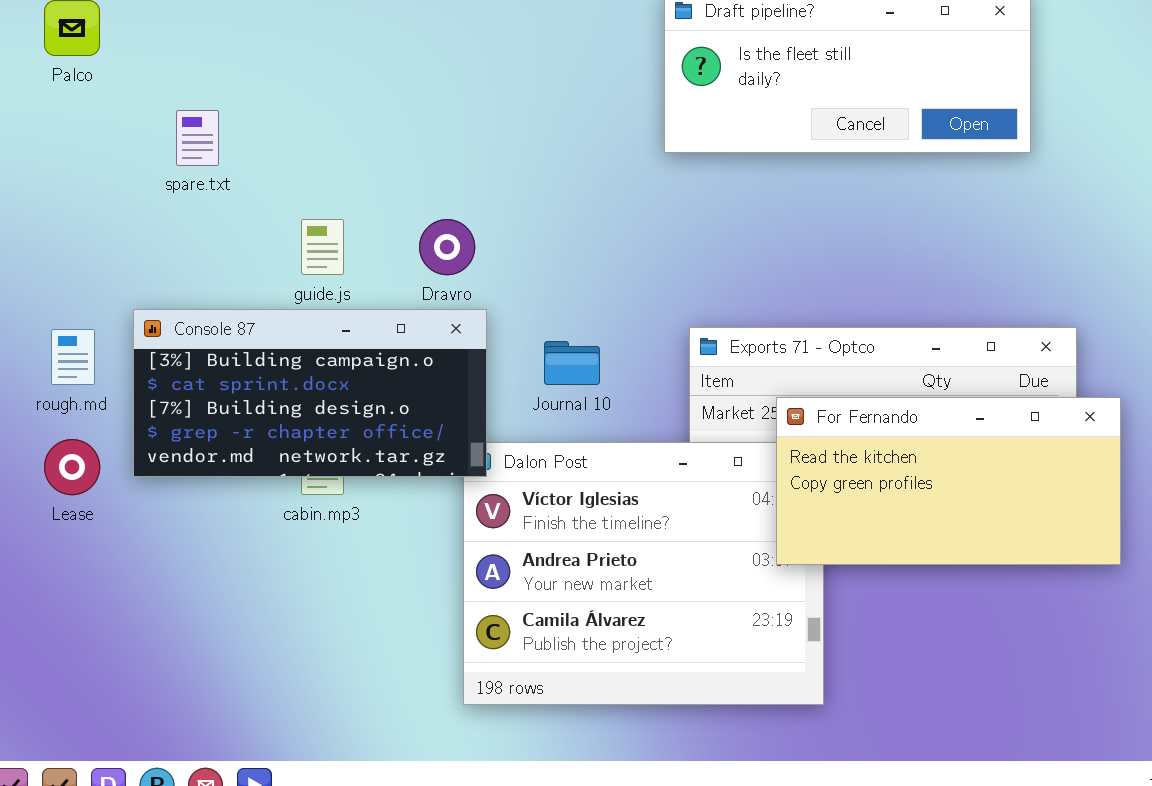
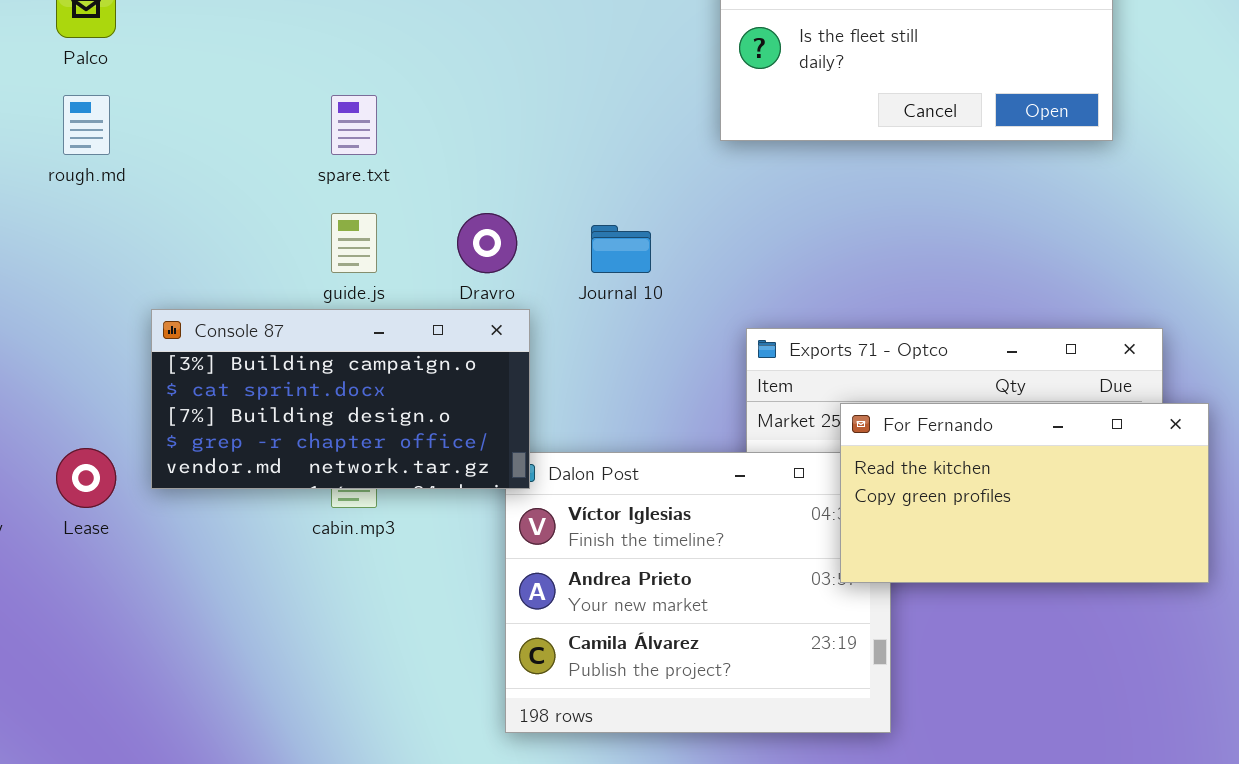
spare.txt: [176,110,219,166] -> [331,95,377,155], moved
rough.md: [51,329,95,385] -> [63,95,110,155], moved
Journal 10: [544,341,600,385] -> [591,225,651,273], moved

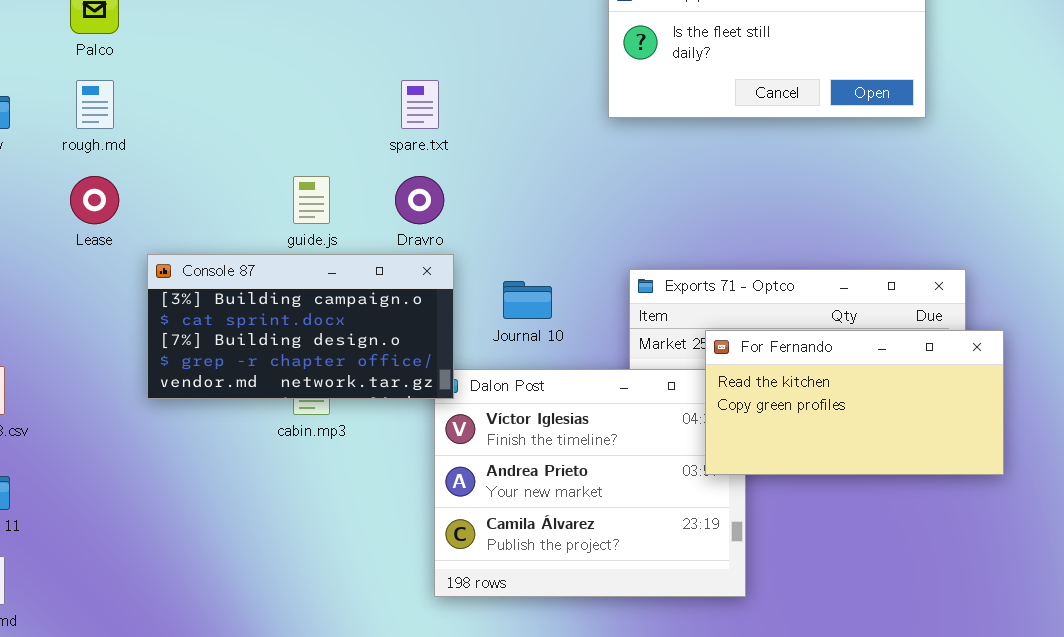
spare.txt: [331,95,377,155] -> [401,80,439,129], moved
Journal 10: [591,225,651,273] -> [503,281,552,319], moved
Lease: [56,448,116,508] -> [70,176,119,224], moved

